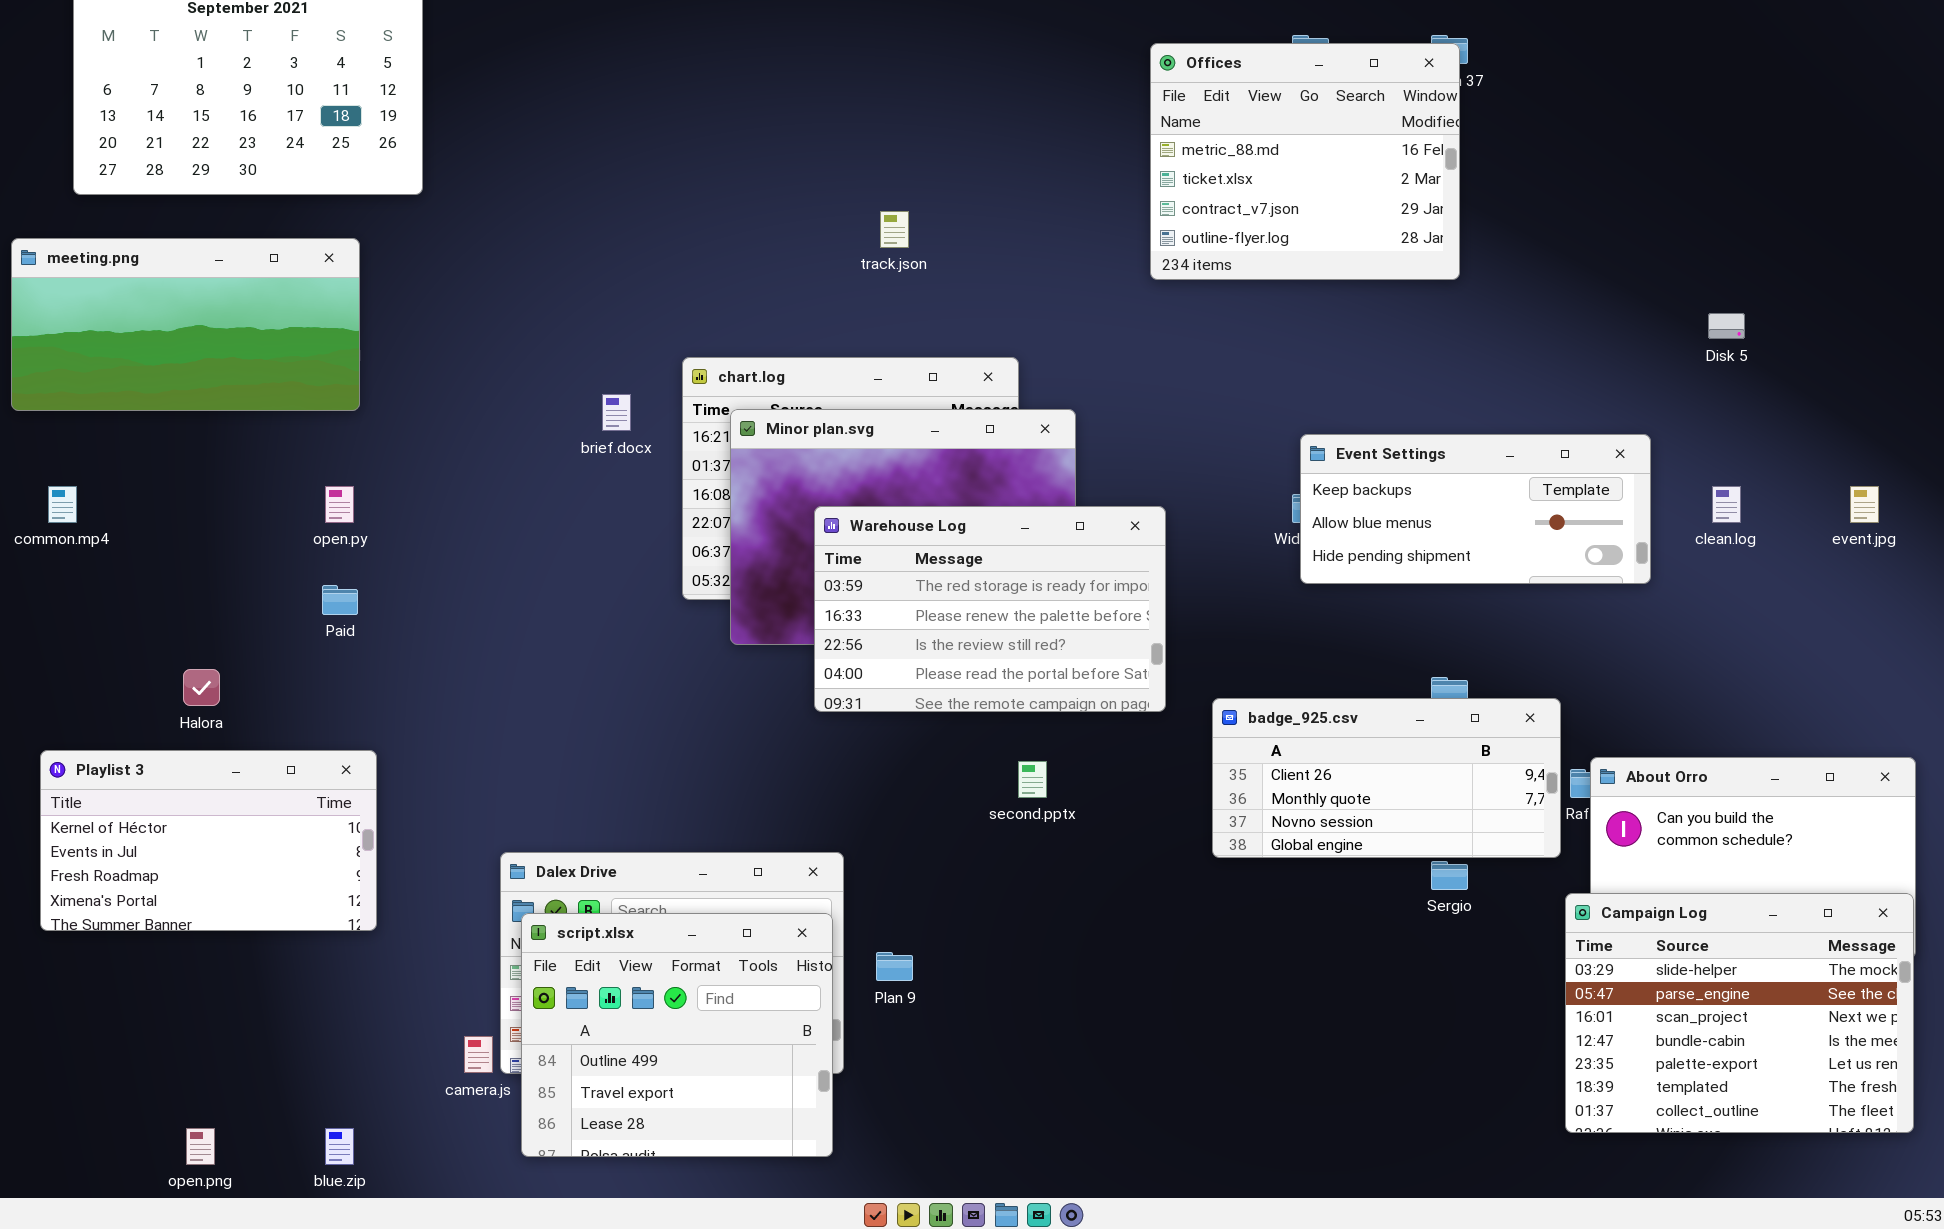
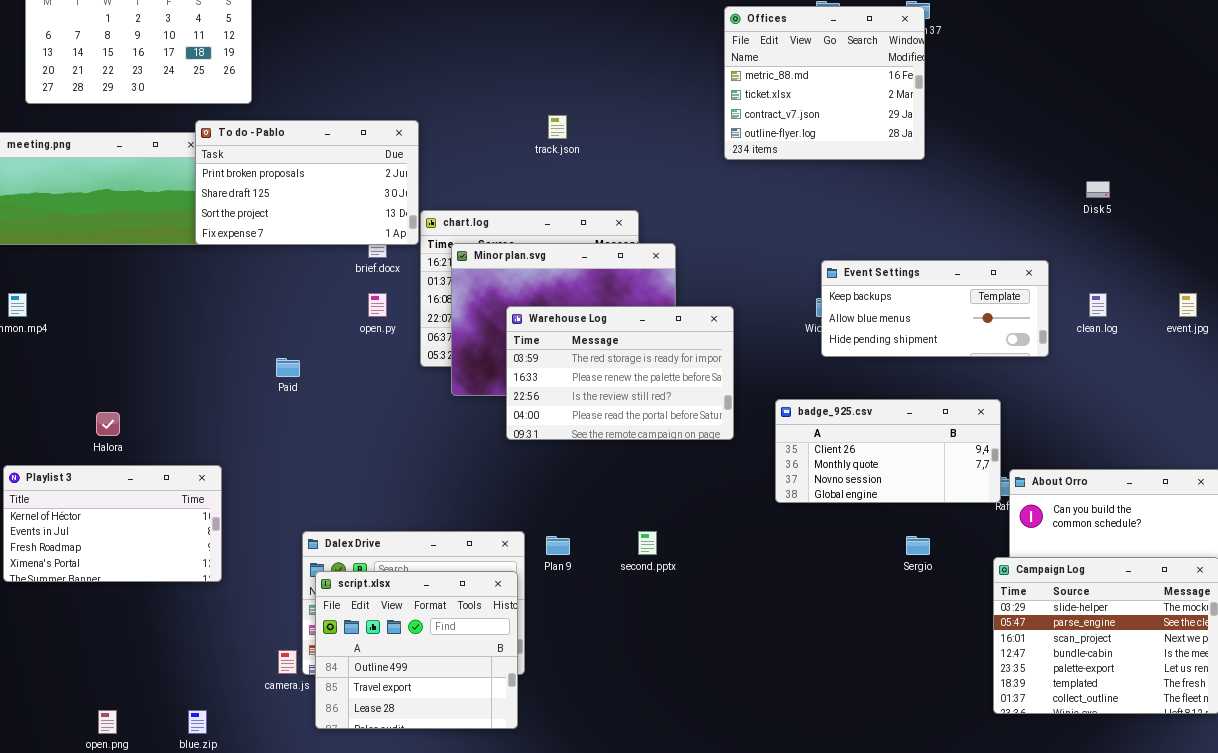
To do - Pablo: none -> [195,120,419,245], opened
open.py: [325,486,354,523] -> [368,293,387,317], moved
Paid: [322,585,358,615] -> [276,358,300,377], moved
badge_925.csv: [1212,698,1561,858] -> [775,399,1001,503], moved
second.pptx: [1018,761,1047,798] -> [638,531,657,555], moved
Plan 9: [876,952,913,981] -> [546,536,570,555], moved

